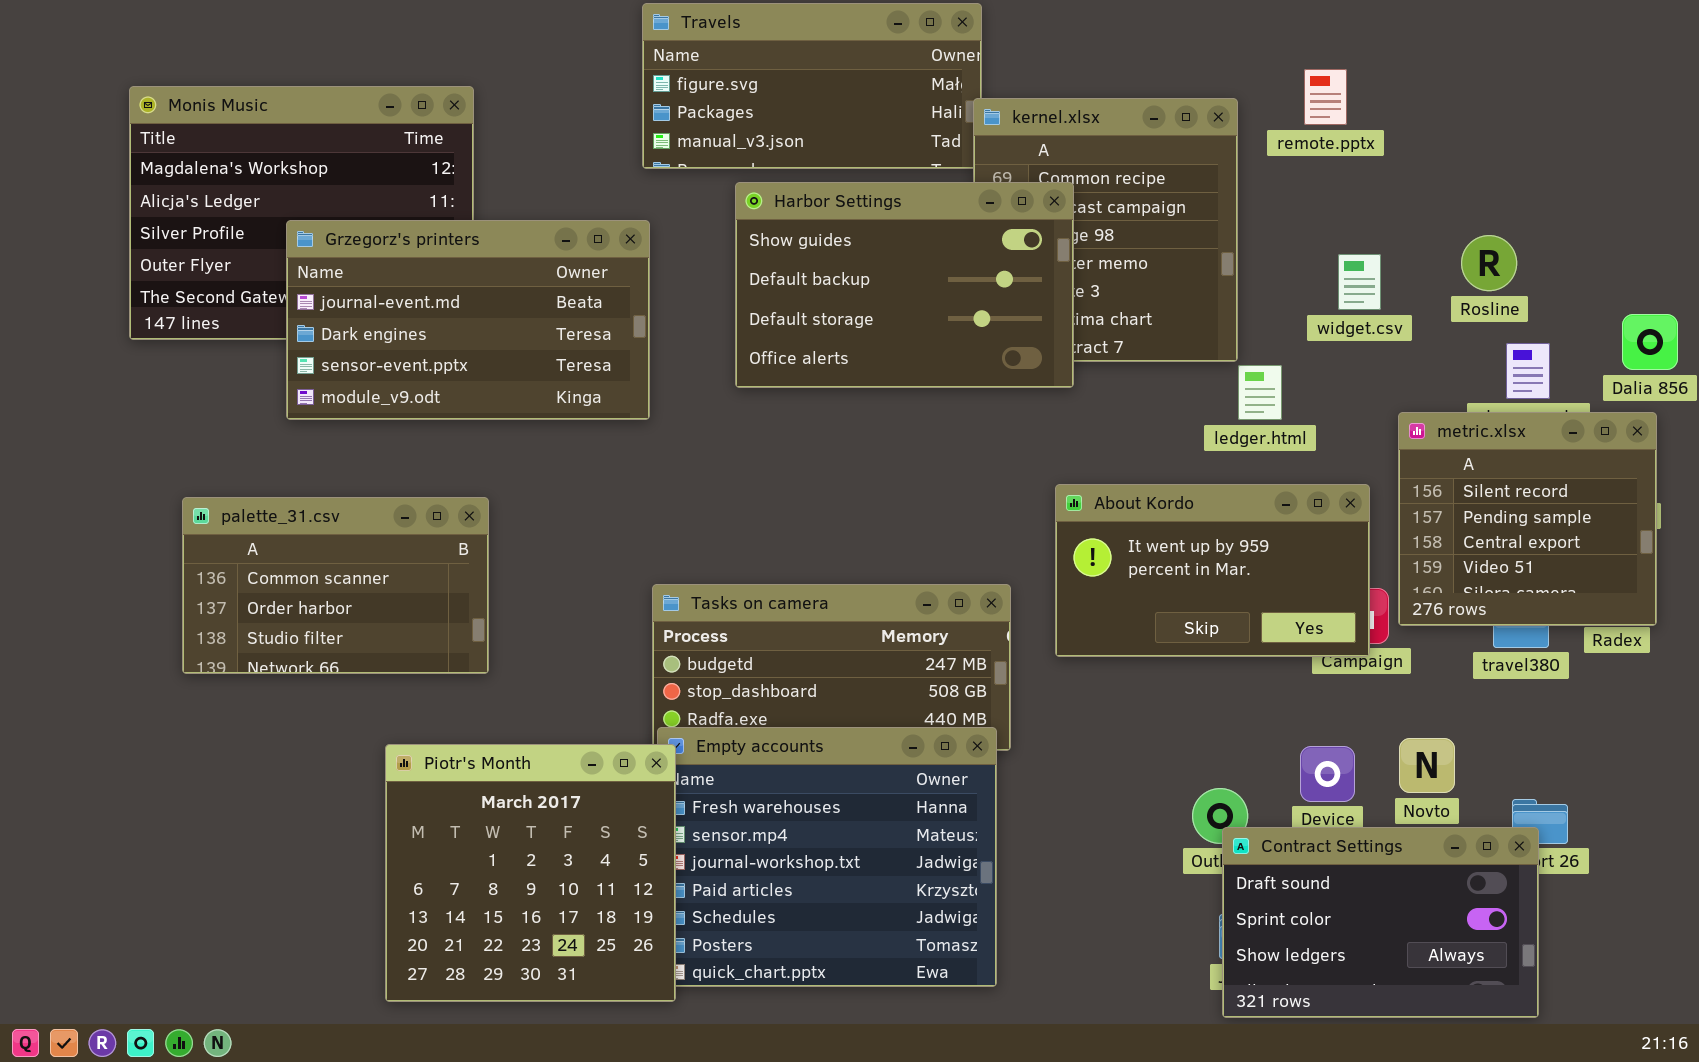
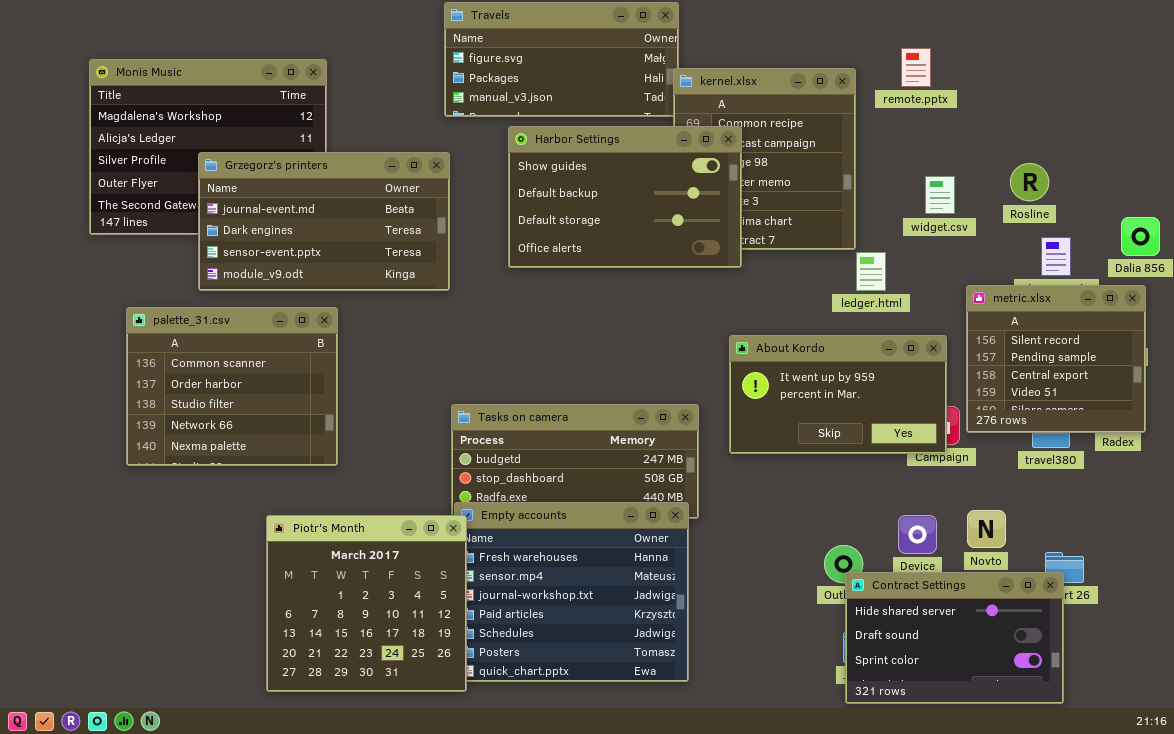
palette_31.csv: [182,497,489,674] -> [126,307,338,466], resized
Contract Settings: [1222,827,1539,1018] -> [845,572,1064,704], scrolled up 1 row

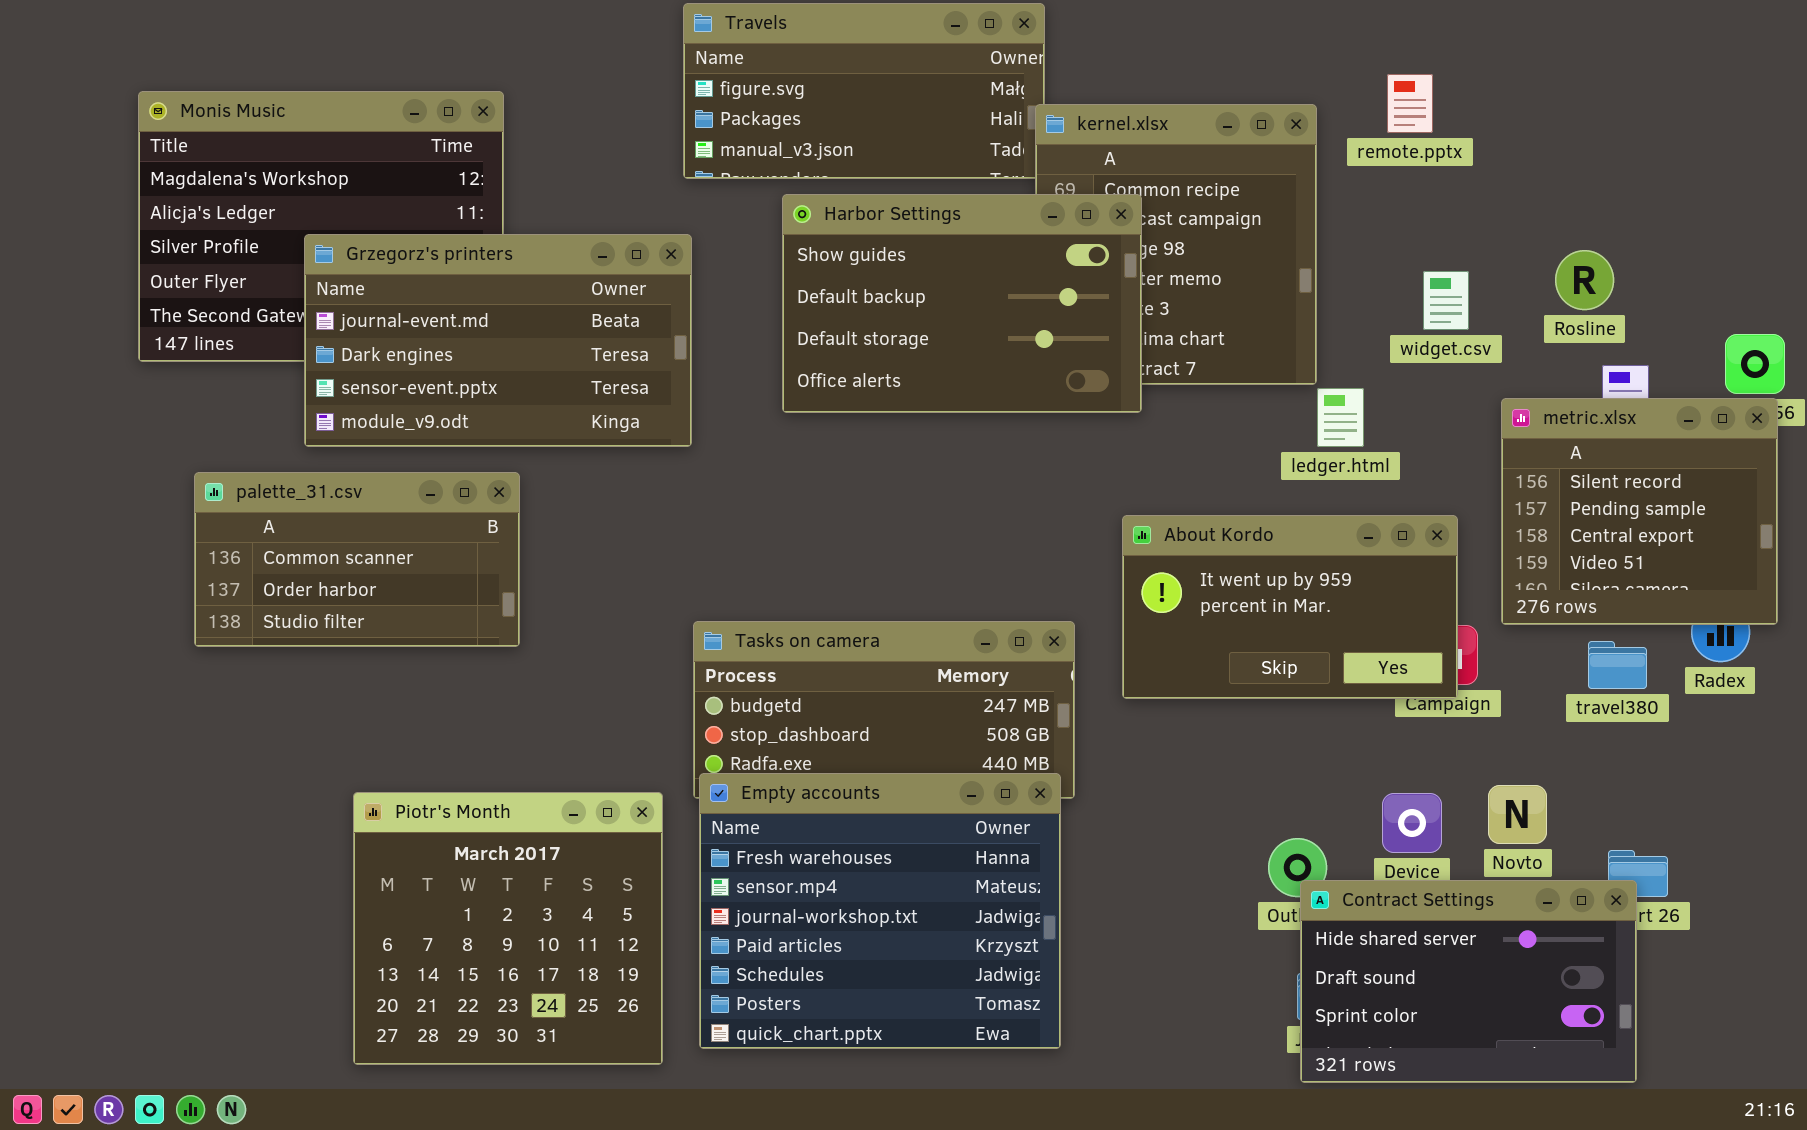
metric.xlsx: [966,285,1146,433] -> [1501,398,1778,625], moved
palette_31.csv: [126,307,338,466] -> [194,472,520,647], resized
Piotr's Month: [266,515,467,692] -> [353,792,663,1065], moved

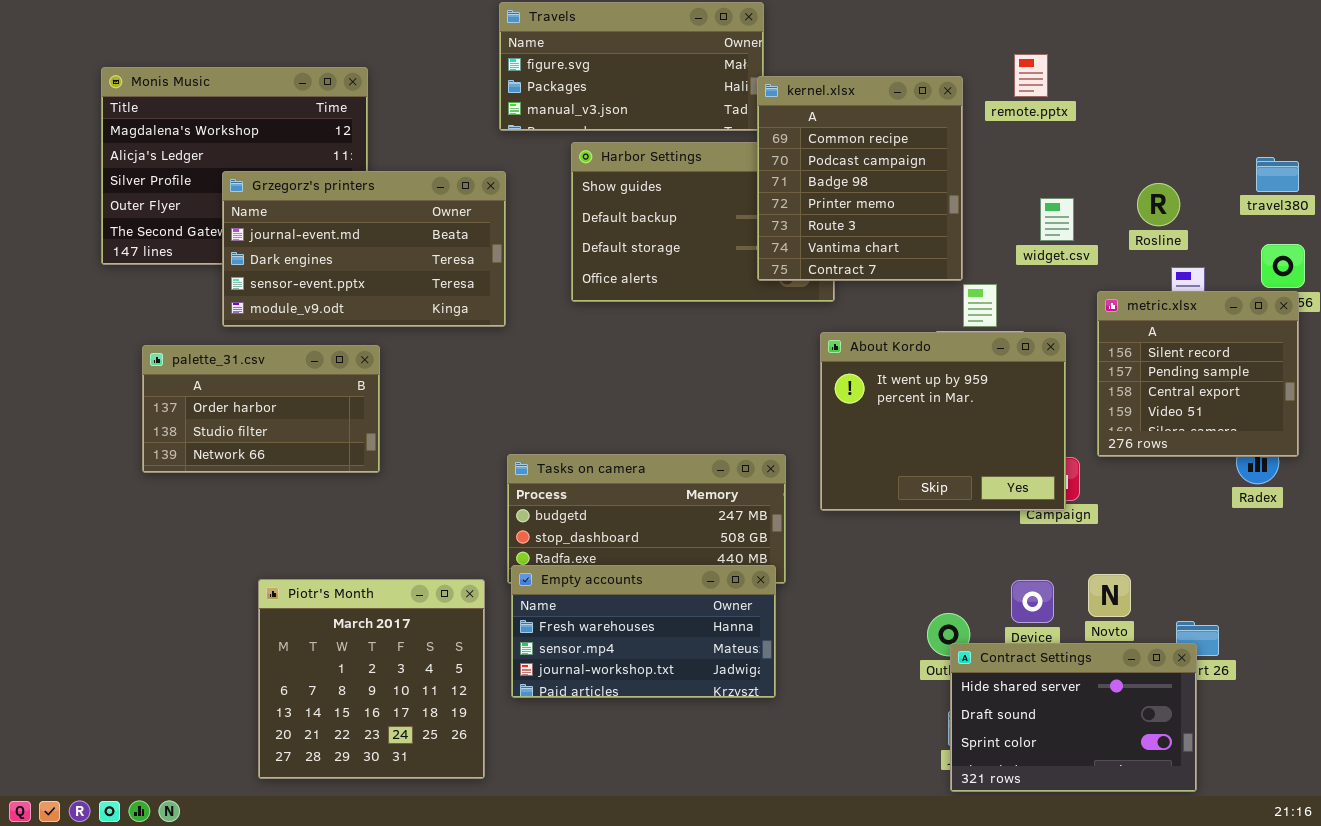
kernel.xlsx: [1035,104,1317,385] -> [757,76,963,281], raised
palette_31.csv: [194,472,520,647] -> [142,345,380,473], scrolled down 1 row
About Kordo: [1122,515,1458,699] -> [820,332,1066,511], resized
travel380: [1588,641,1647,689] -> [1256,157,1299,192], moved
Empty accounts: [699,773,1061,1049] -> [511,565,776,698], resized

